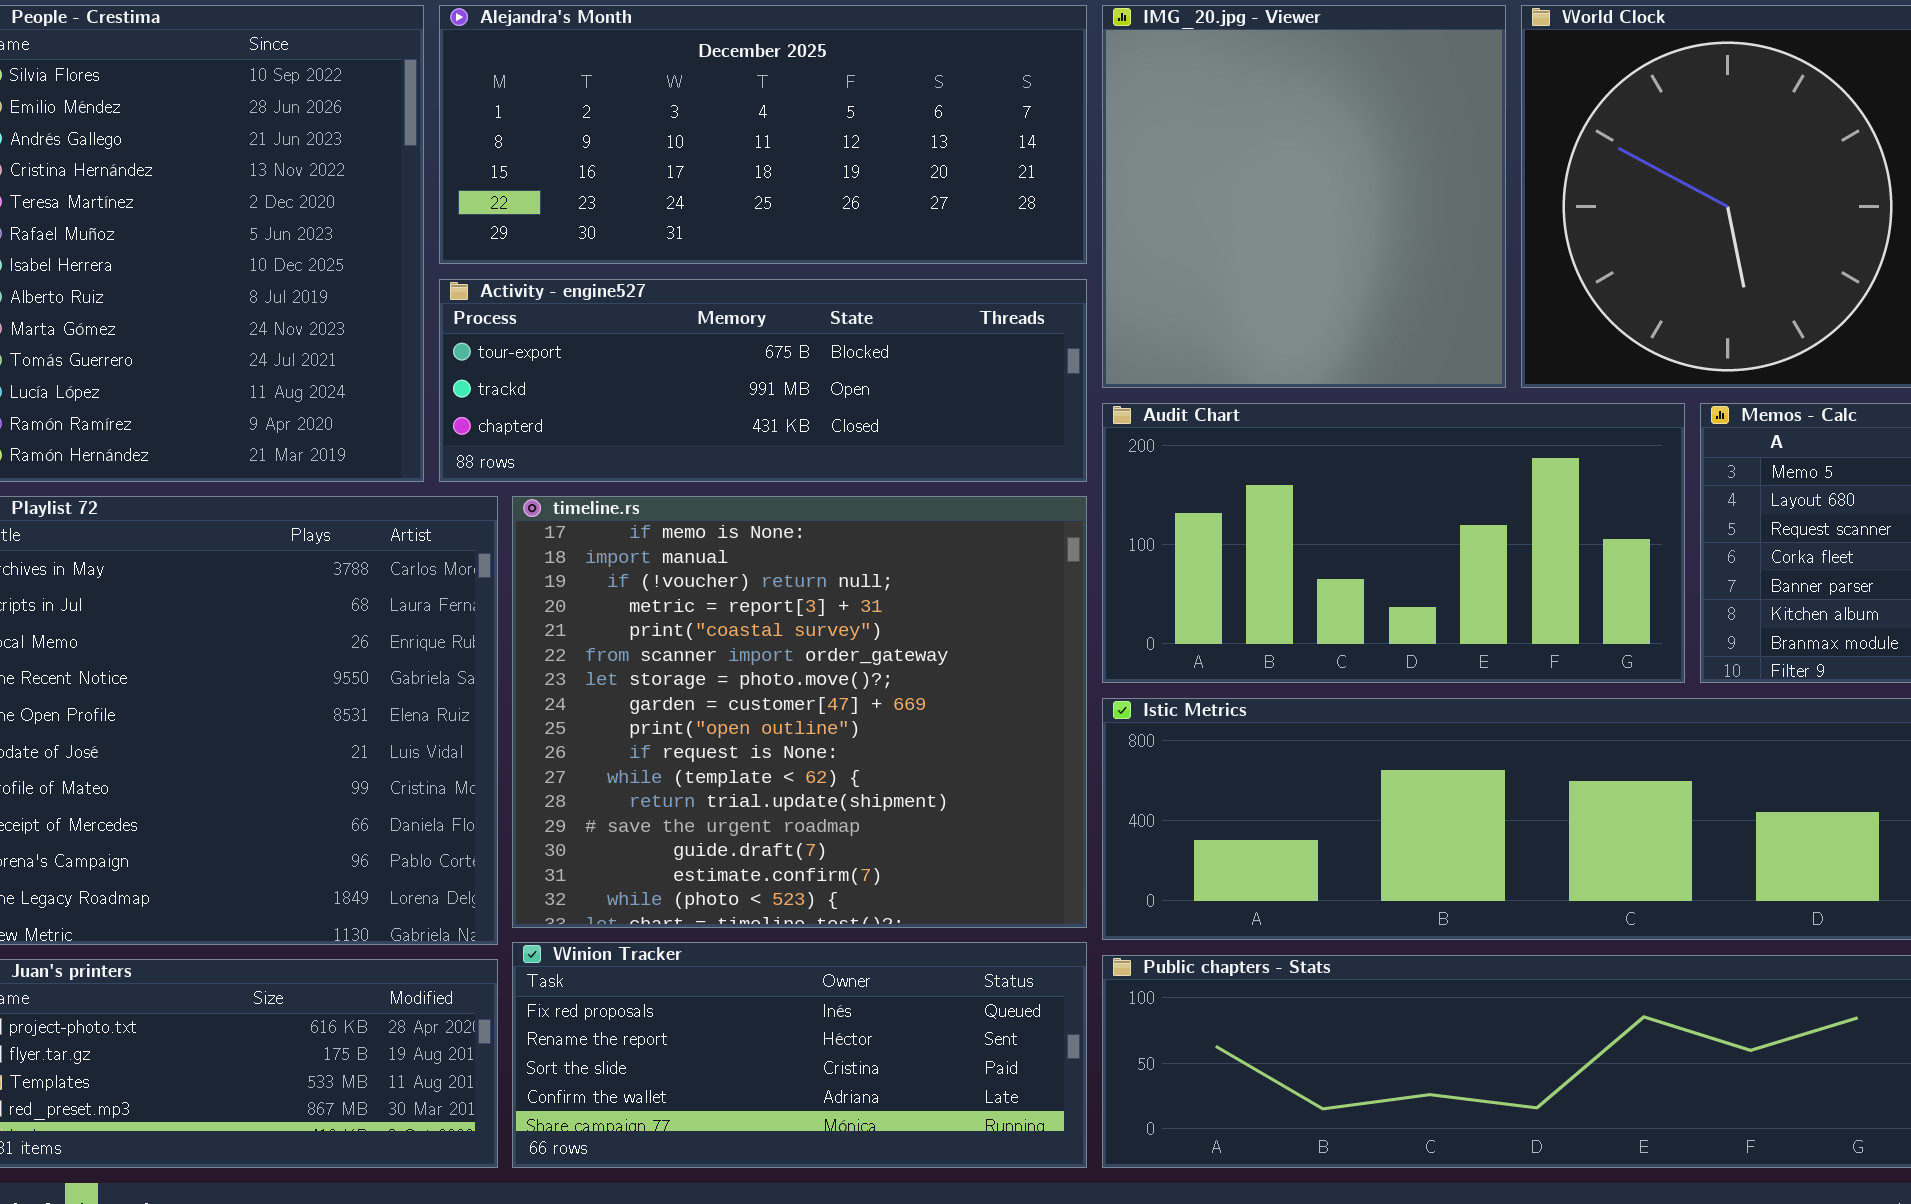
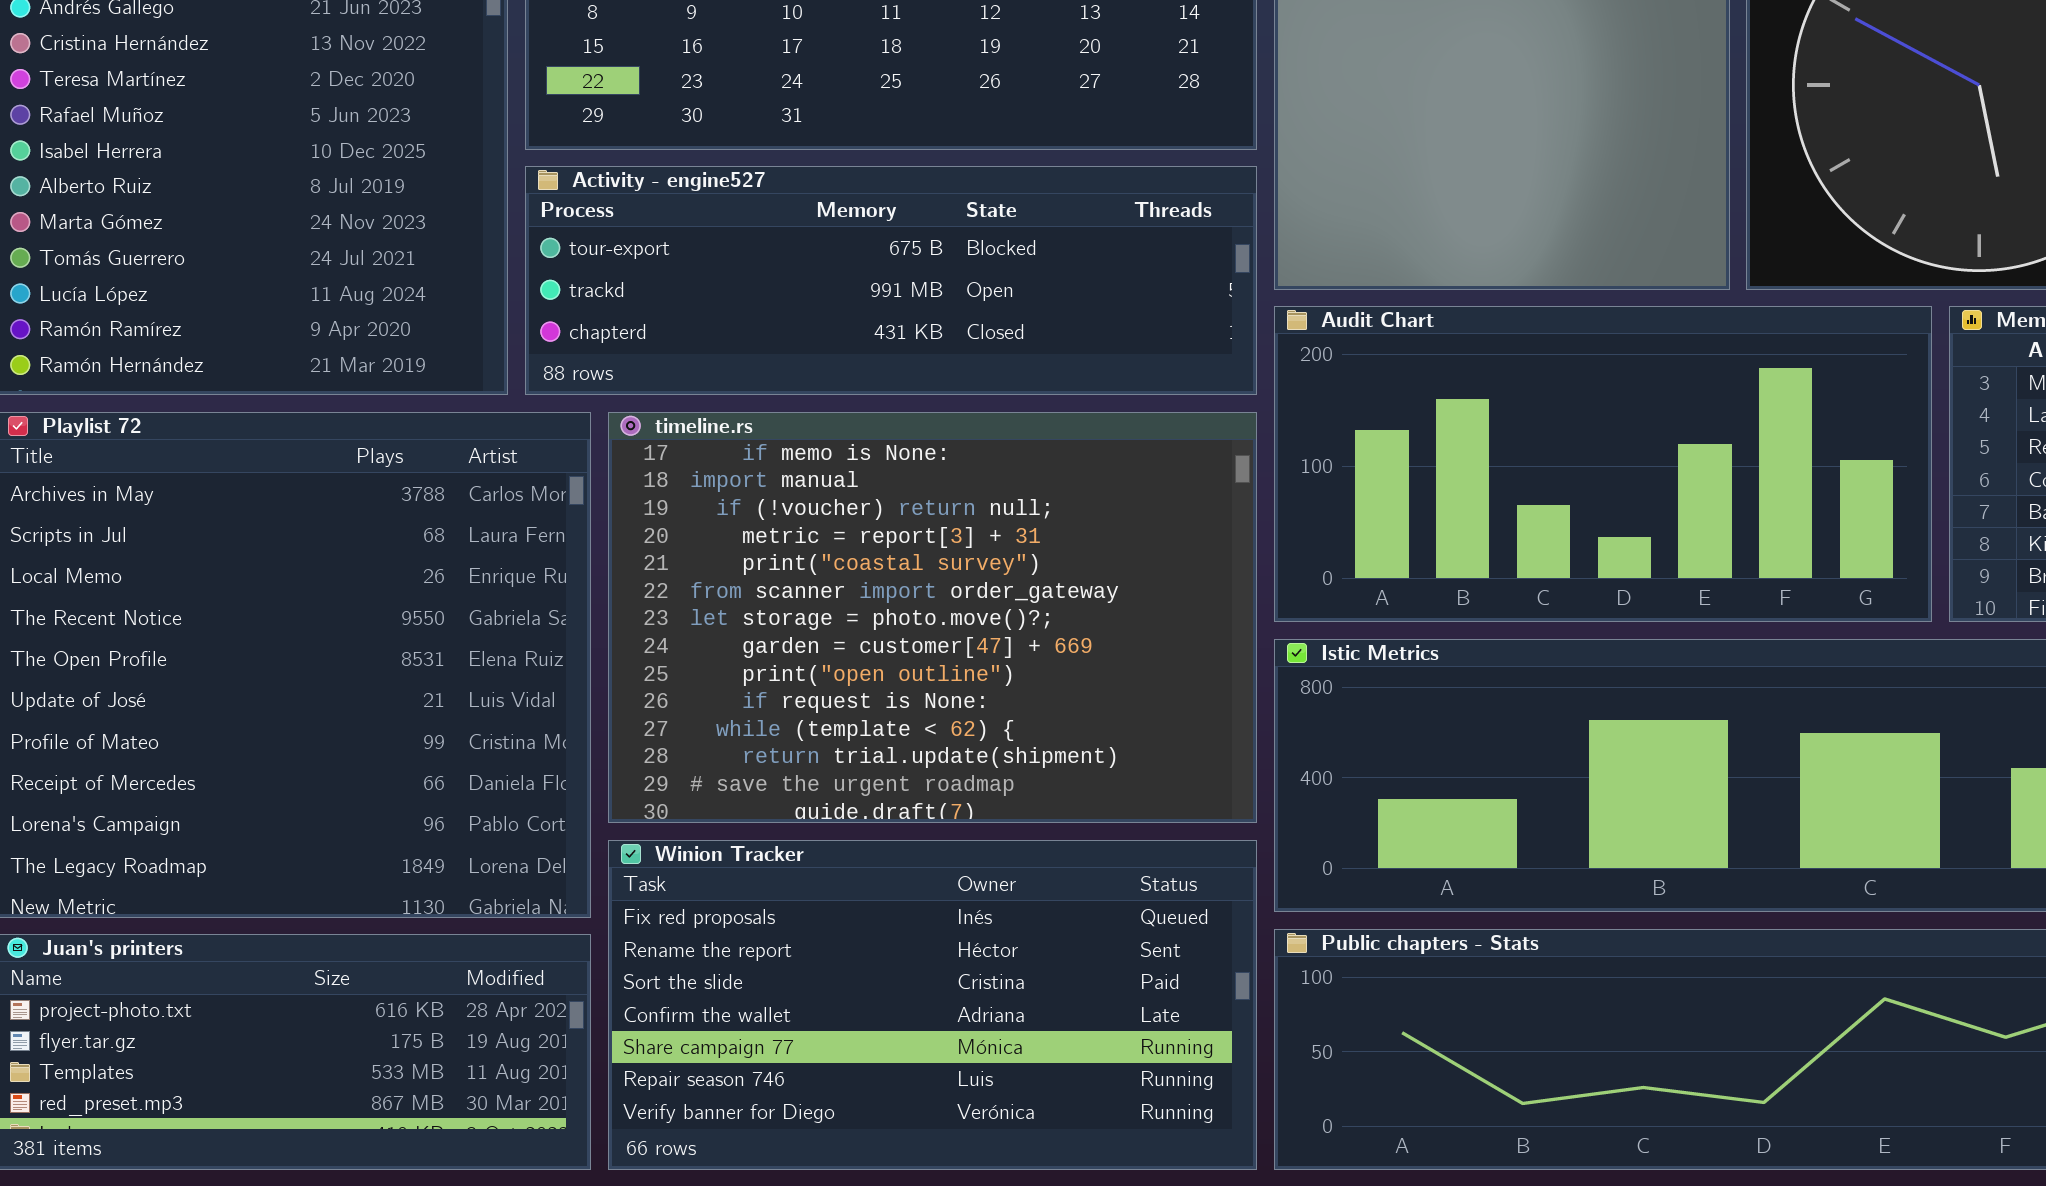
timeline.rs: [512,496,1087,928] -> [608,412,1257,823], resized
Winion Tracker: [512,942,1087,1168] -> [608,840,1257,1170], resized

